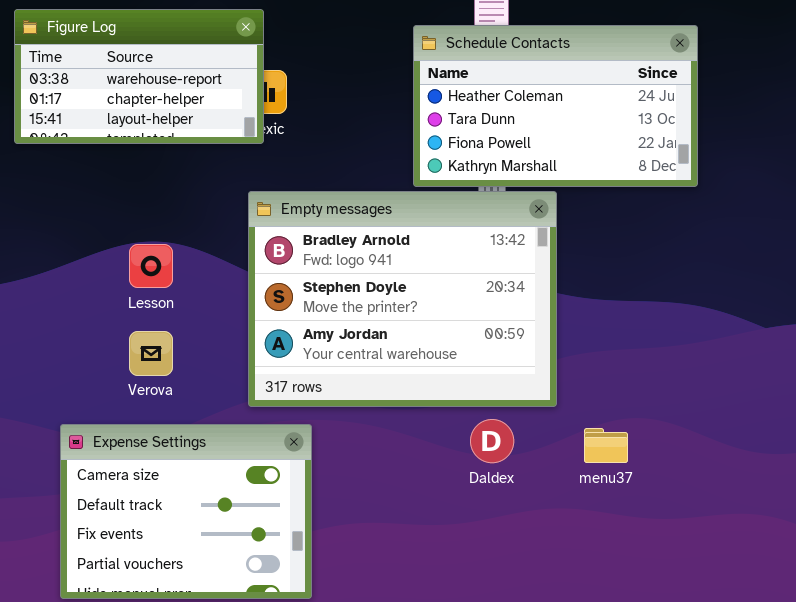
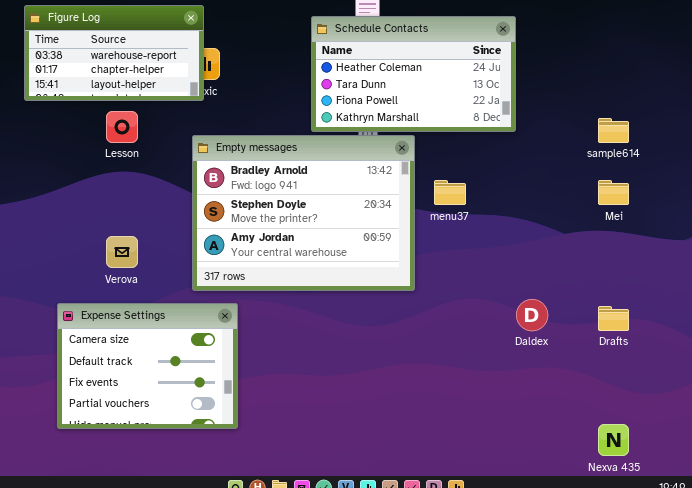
Lesson: [129,244,173,288] -> [106,111,138,143], moved
Daldex: [470,419,514,463] -> [516,299,548,331], moved
menu37: [584,428,628,463] -> [434,180,466,205], moved

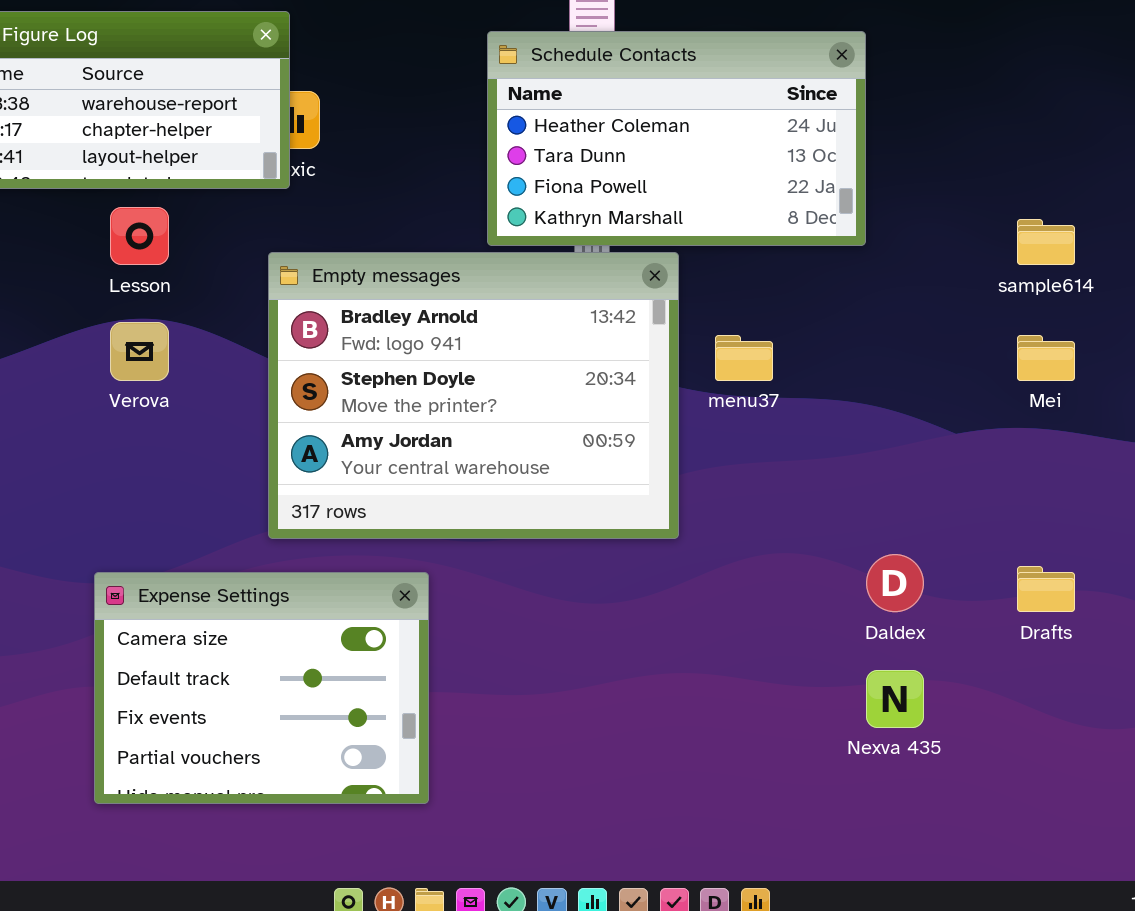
Verova: [106,236,138,268] -> [110,322,169,381], moved
Expense Settings: [57,303,238,429] -> [94,572,429,804], moved
Nexva 435: [598,424,629,456] -> [866,670,924,728], moved

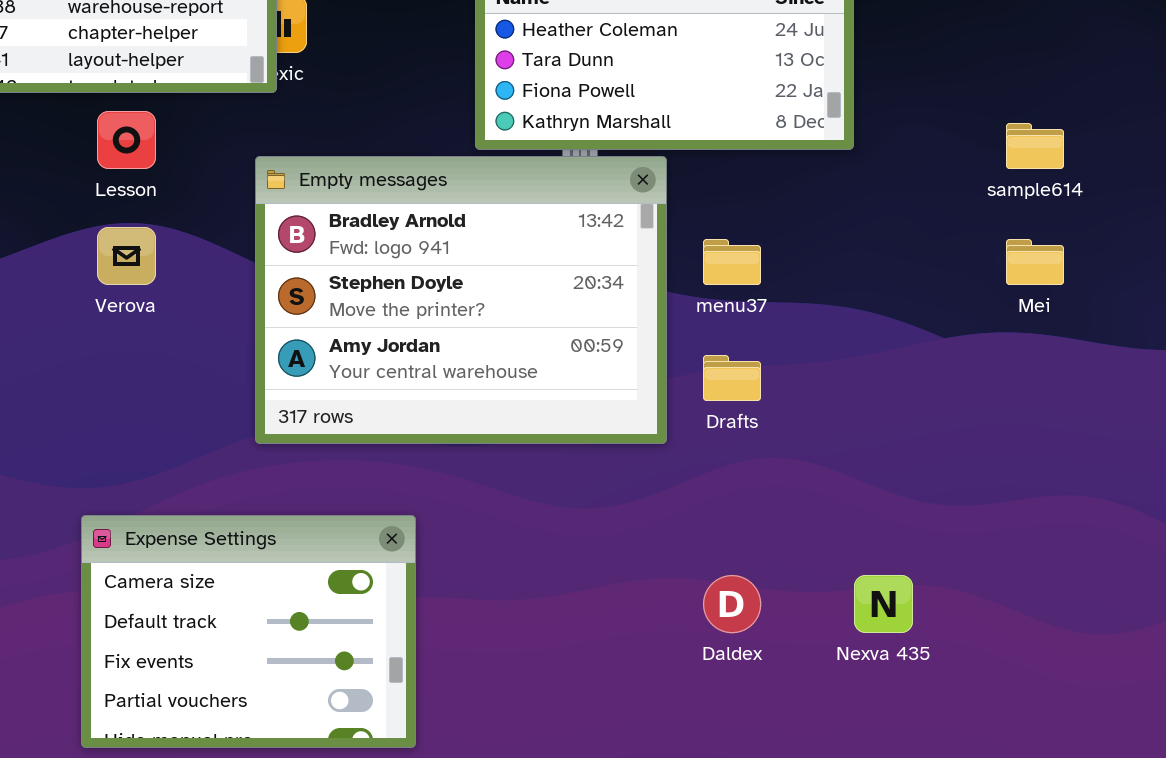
Daldex: [866,554,924,612] -> [703,575,761,633], moved
Drafts: [1017,566,1075,612] -> [703,355,761,401], moved
Expense Settings: [94,572,429,804] -> [81,515,416,748], moved

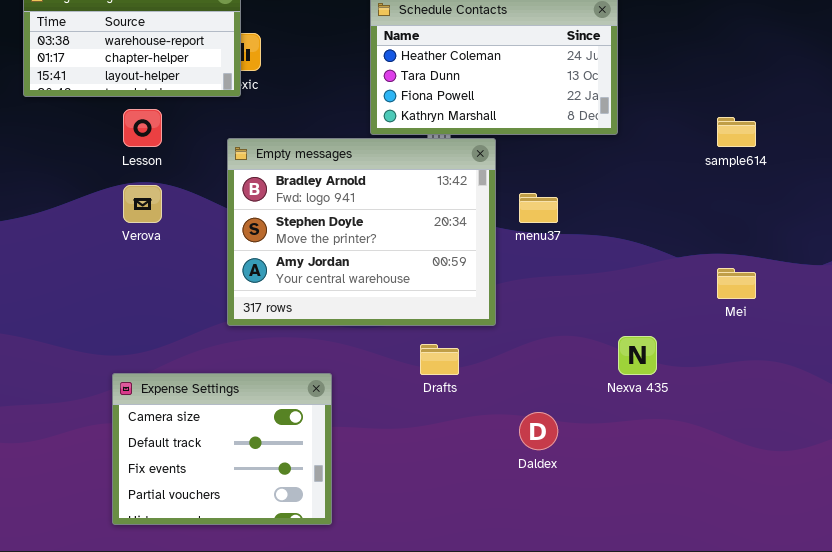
Mei: [1006,239,1064,285] -> [717,268,756,299], moved
Drafts: [703,355,761,401] -> [420,344,459,375], moved
Nexva 435: [854,575,913,633] -> [618,336,657,375], moved

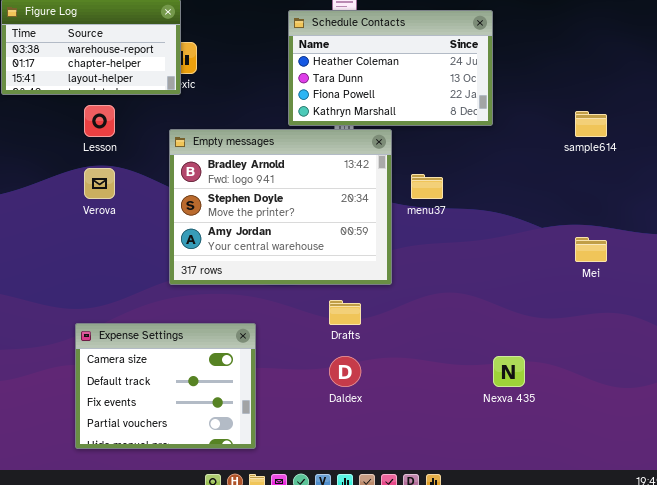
Nexva 435: [618,336,657,375] -> [493,356,525,387], moved
Daldex: [519,412,558,450] -> [329,356,361,387], moved

